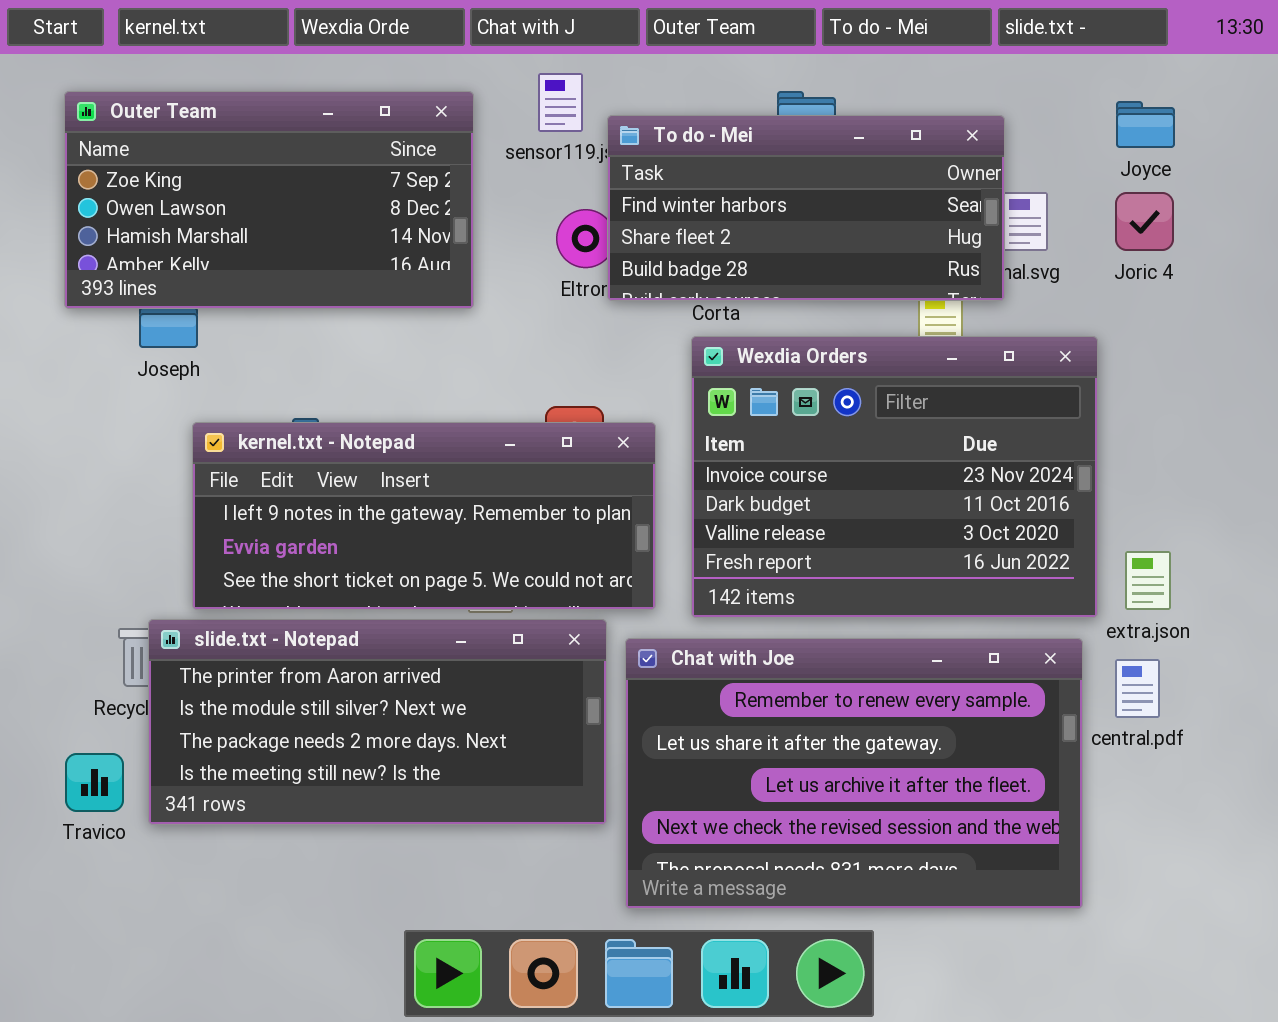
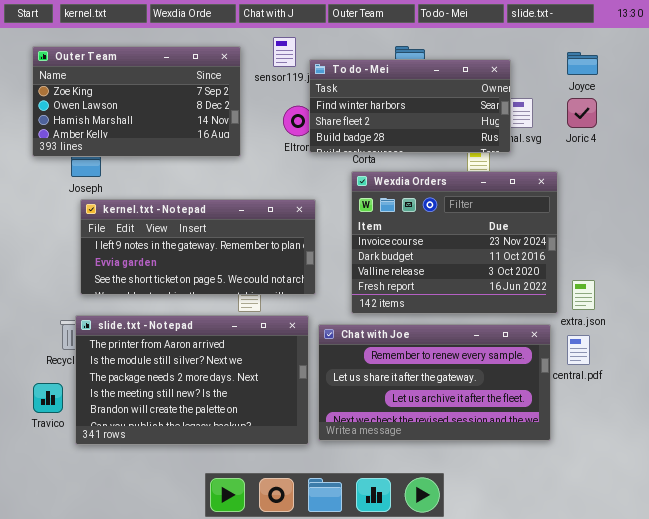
kernel.txt - Notepad: [192,422,656,610] -> [80,199,316,295], moved
slide.txt - Notepad: [148,619,607,825] -> [75,315,309,445], resized
Chat with Joe: [625,638,1083,909] -> [318,324,551,441], resized

